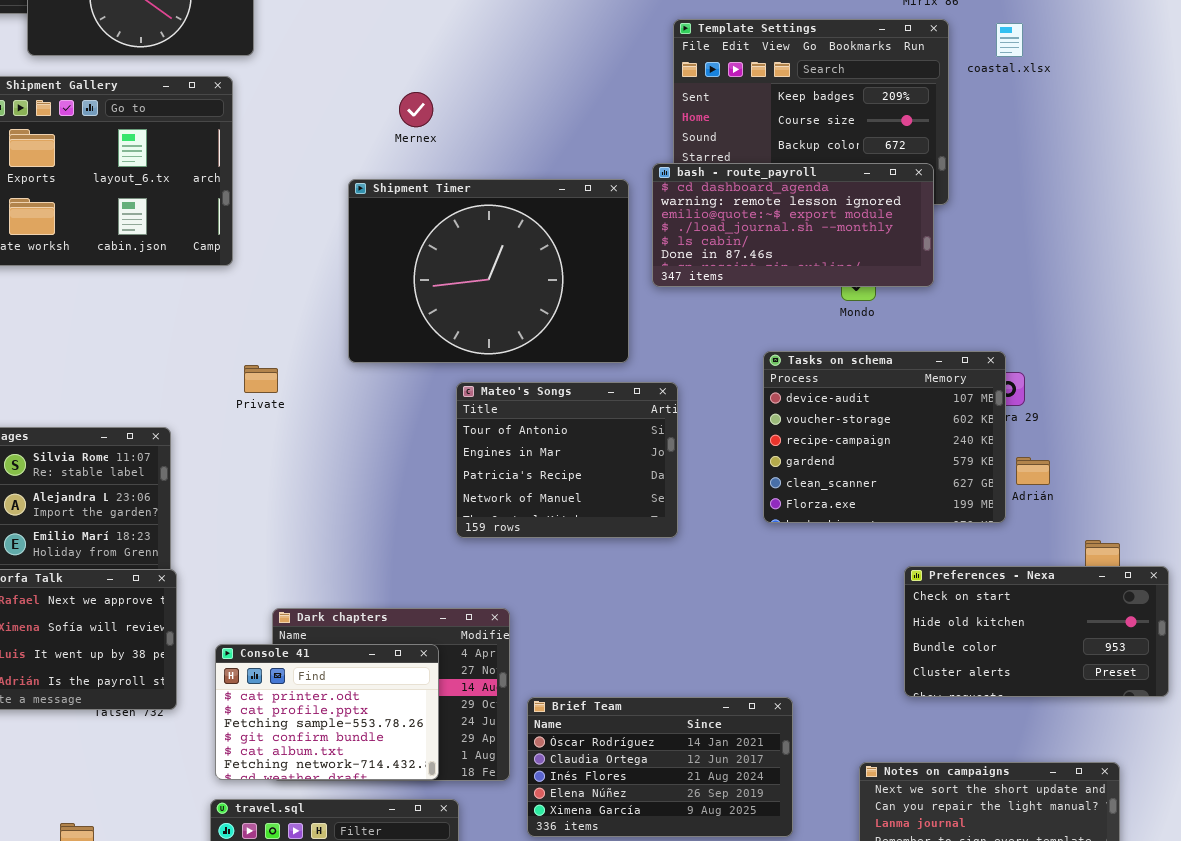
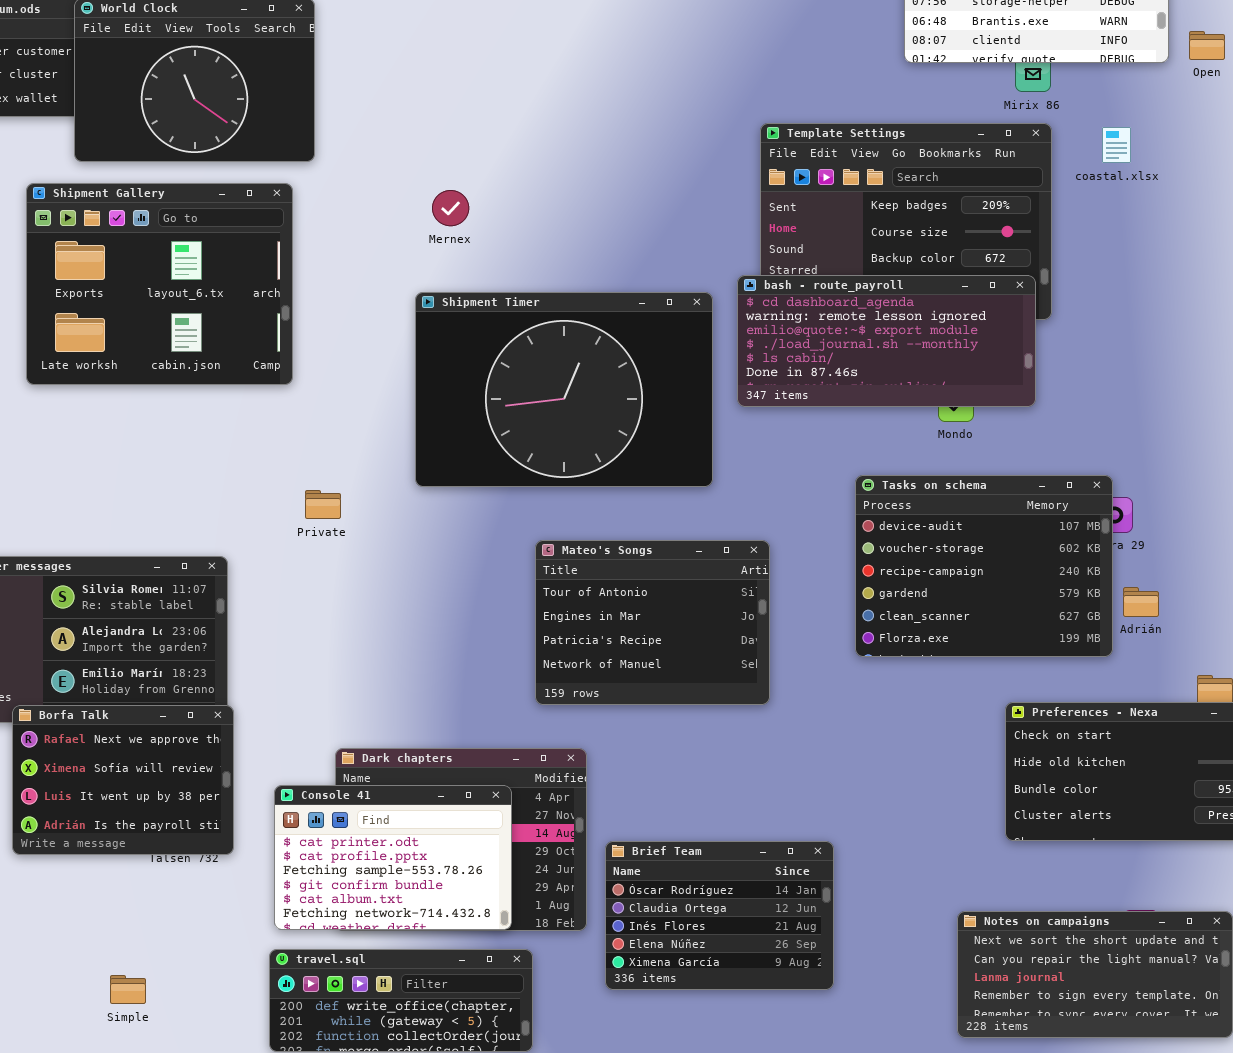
Mernex: [399,92,433,127] -> [432,190,469,226], moved
Mateo's Songs: [456,382,678,538] -> [535,540,770,705], moved
Brief Team: [527,697,793,837] -> [605,841,834,990], resized

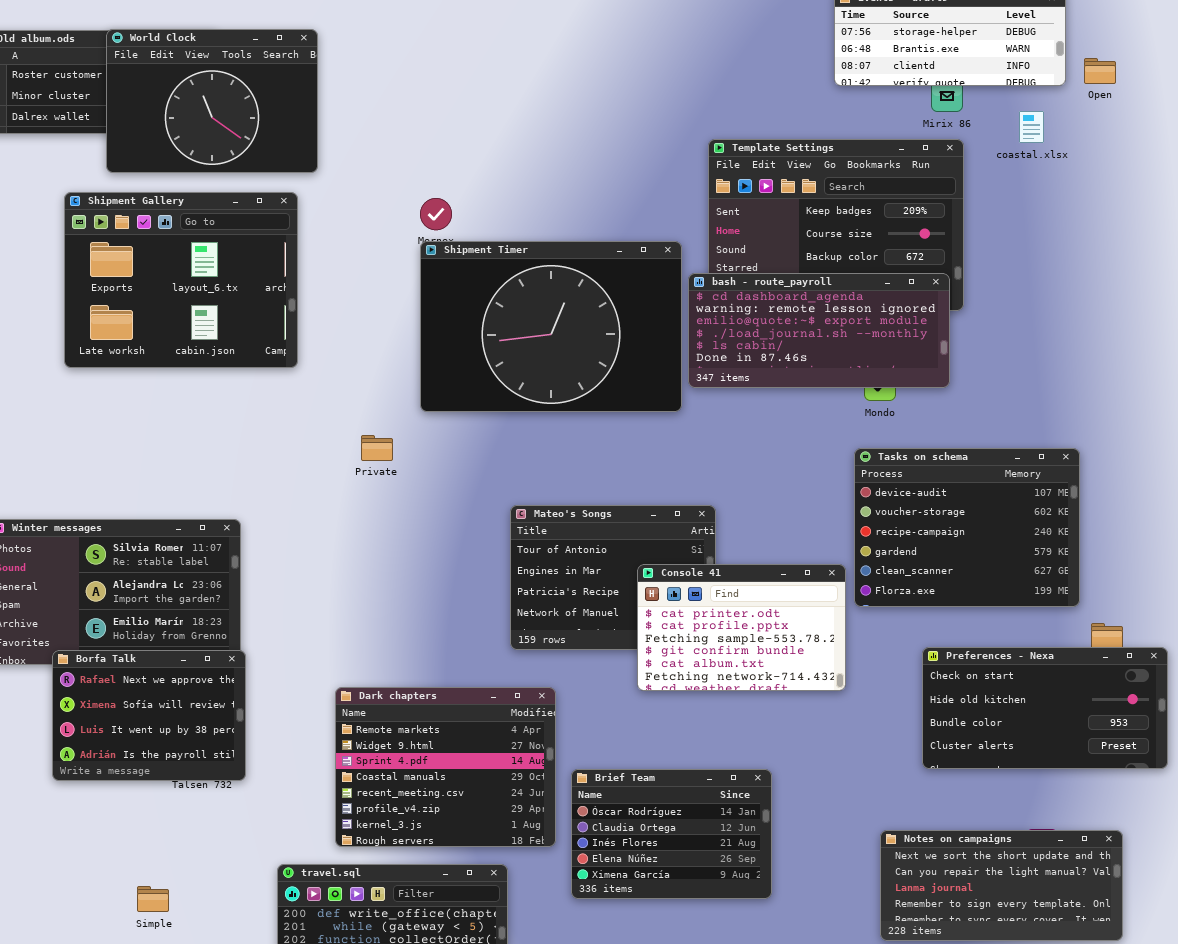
coastal.xlsx: [1102,127,1131,163] -> [1019,111,1044,143], moved
Shipment Timer: [415,292,713,487] -> [420,241,682,412], moved
Tasks on schema: [855,475,1113,657] -> [854,448,1080,607], moved
Private: [305,490,341,519] -> [361,435,393,461], moved
Console 41: [274,785,512,930] -> [637,564,846,691], moved

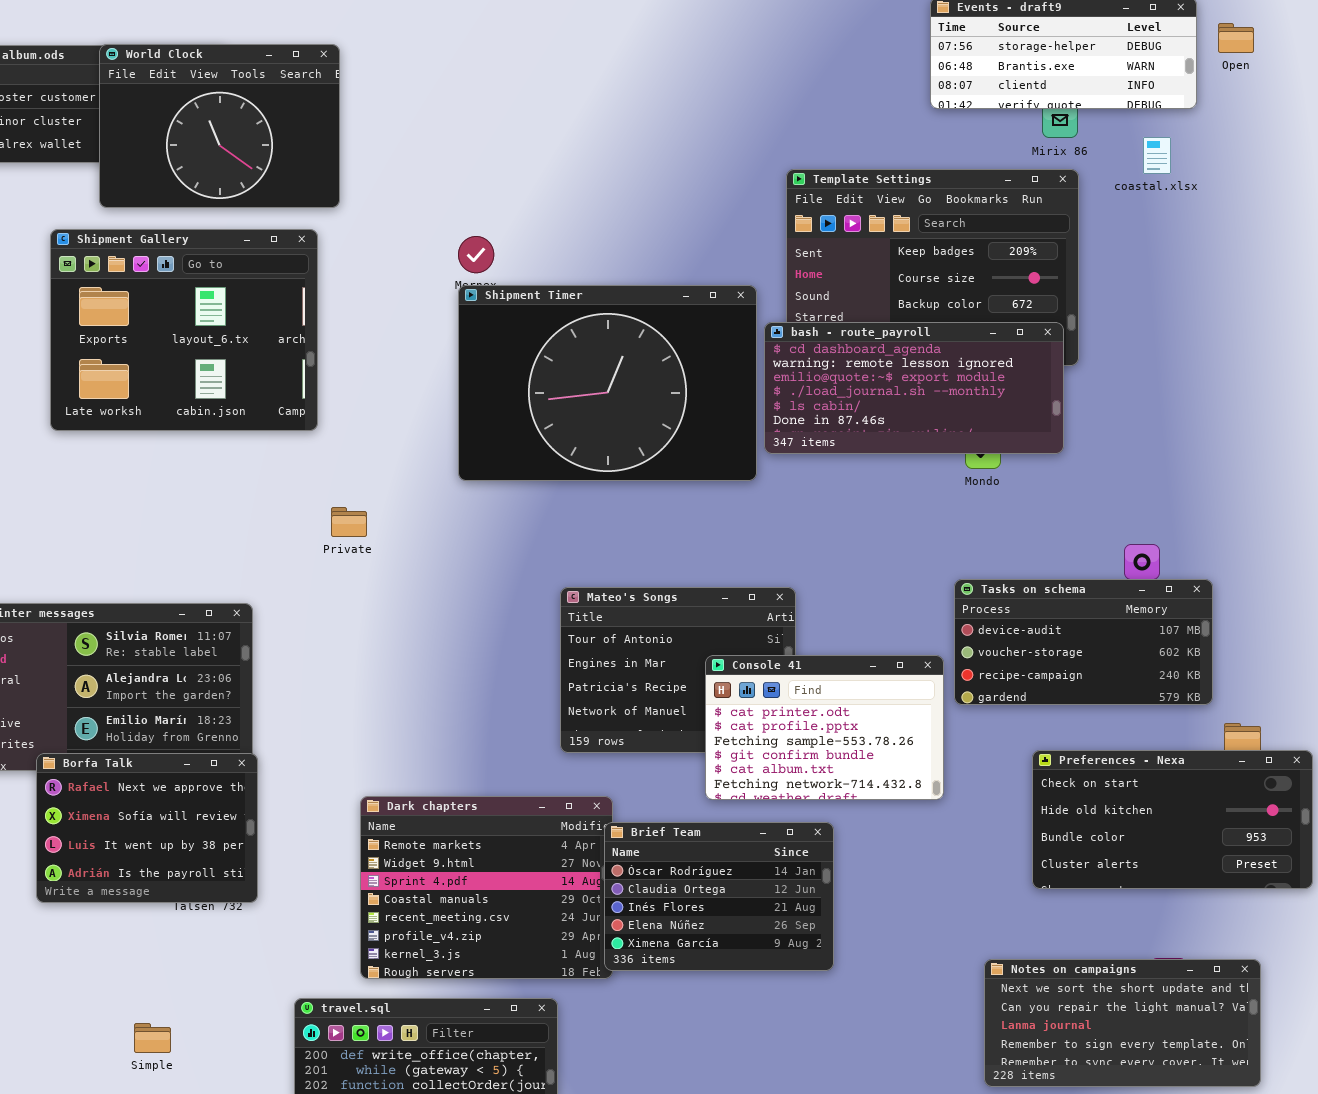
Open: [1084,58,1116,84] -> [1218,23,1254,53], moved
Private: [361,435,393,461] -> [331,507,367,537], moved
Tasks on schema: [854,448,1080,607] -> [954,579,1213,705], resized
Brief Team: [571,769,772,899] -> [604,822,834,971], moved

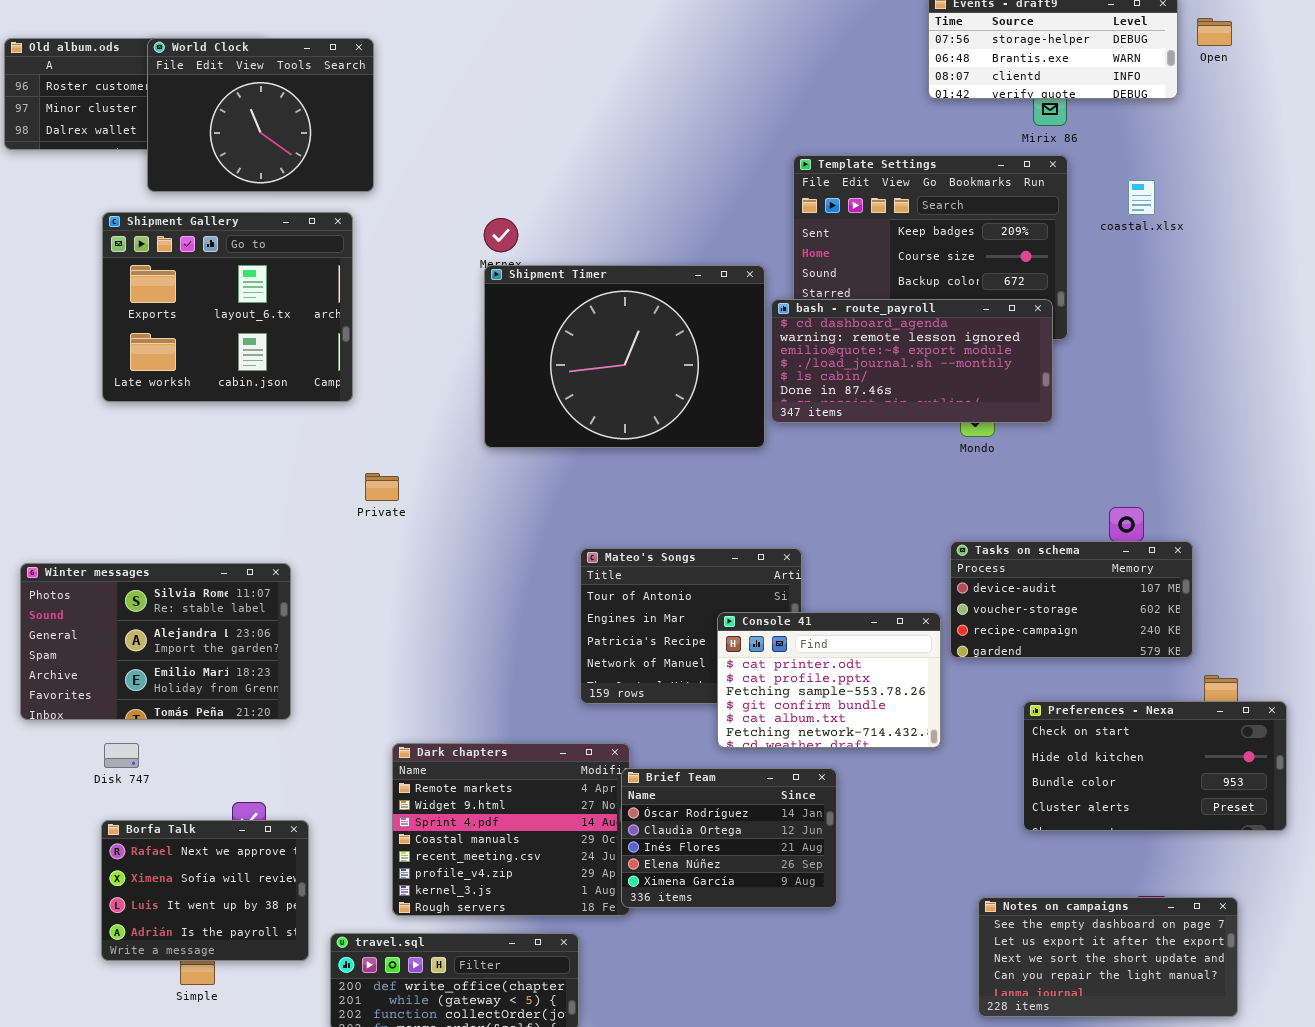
coastal.xlsx: [1143,137,1171,174] -> [1128,180,1155,215], moved
Borfa Talk: [36,753,258,903] -> [101,820,309,961], moved
Notes on campaigns: [984,959,1261,1087] -> [978,897,1238,1017], scrolled up 2 rows

